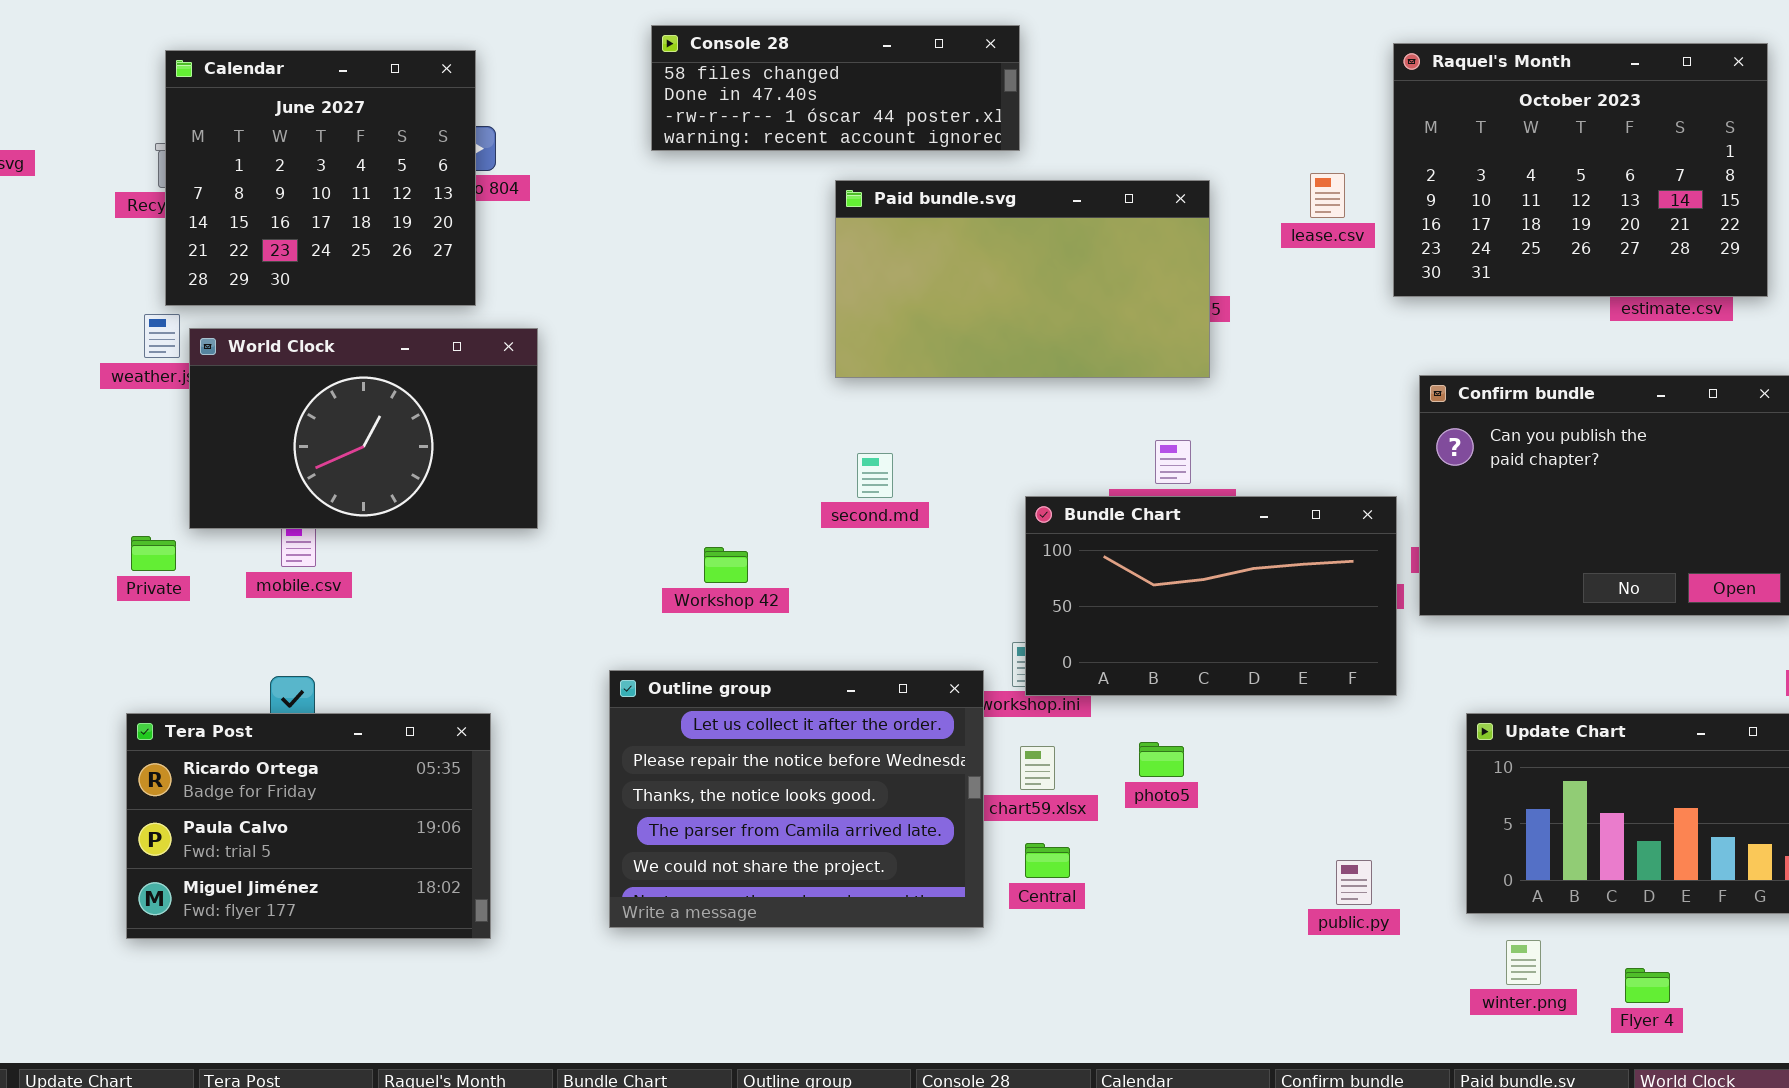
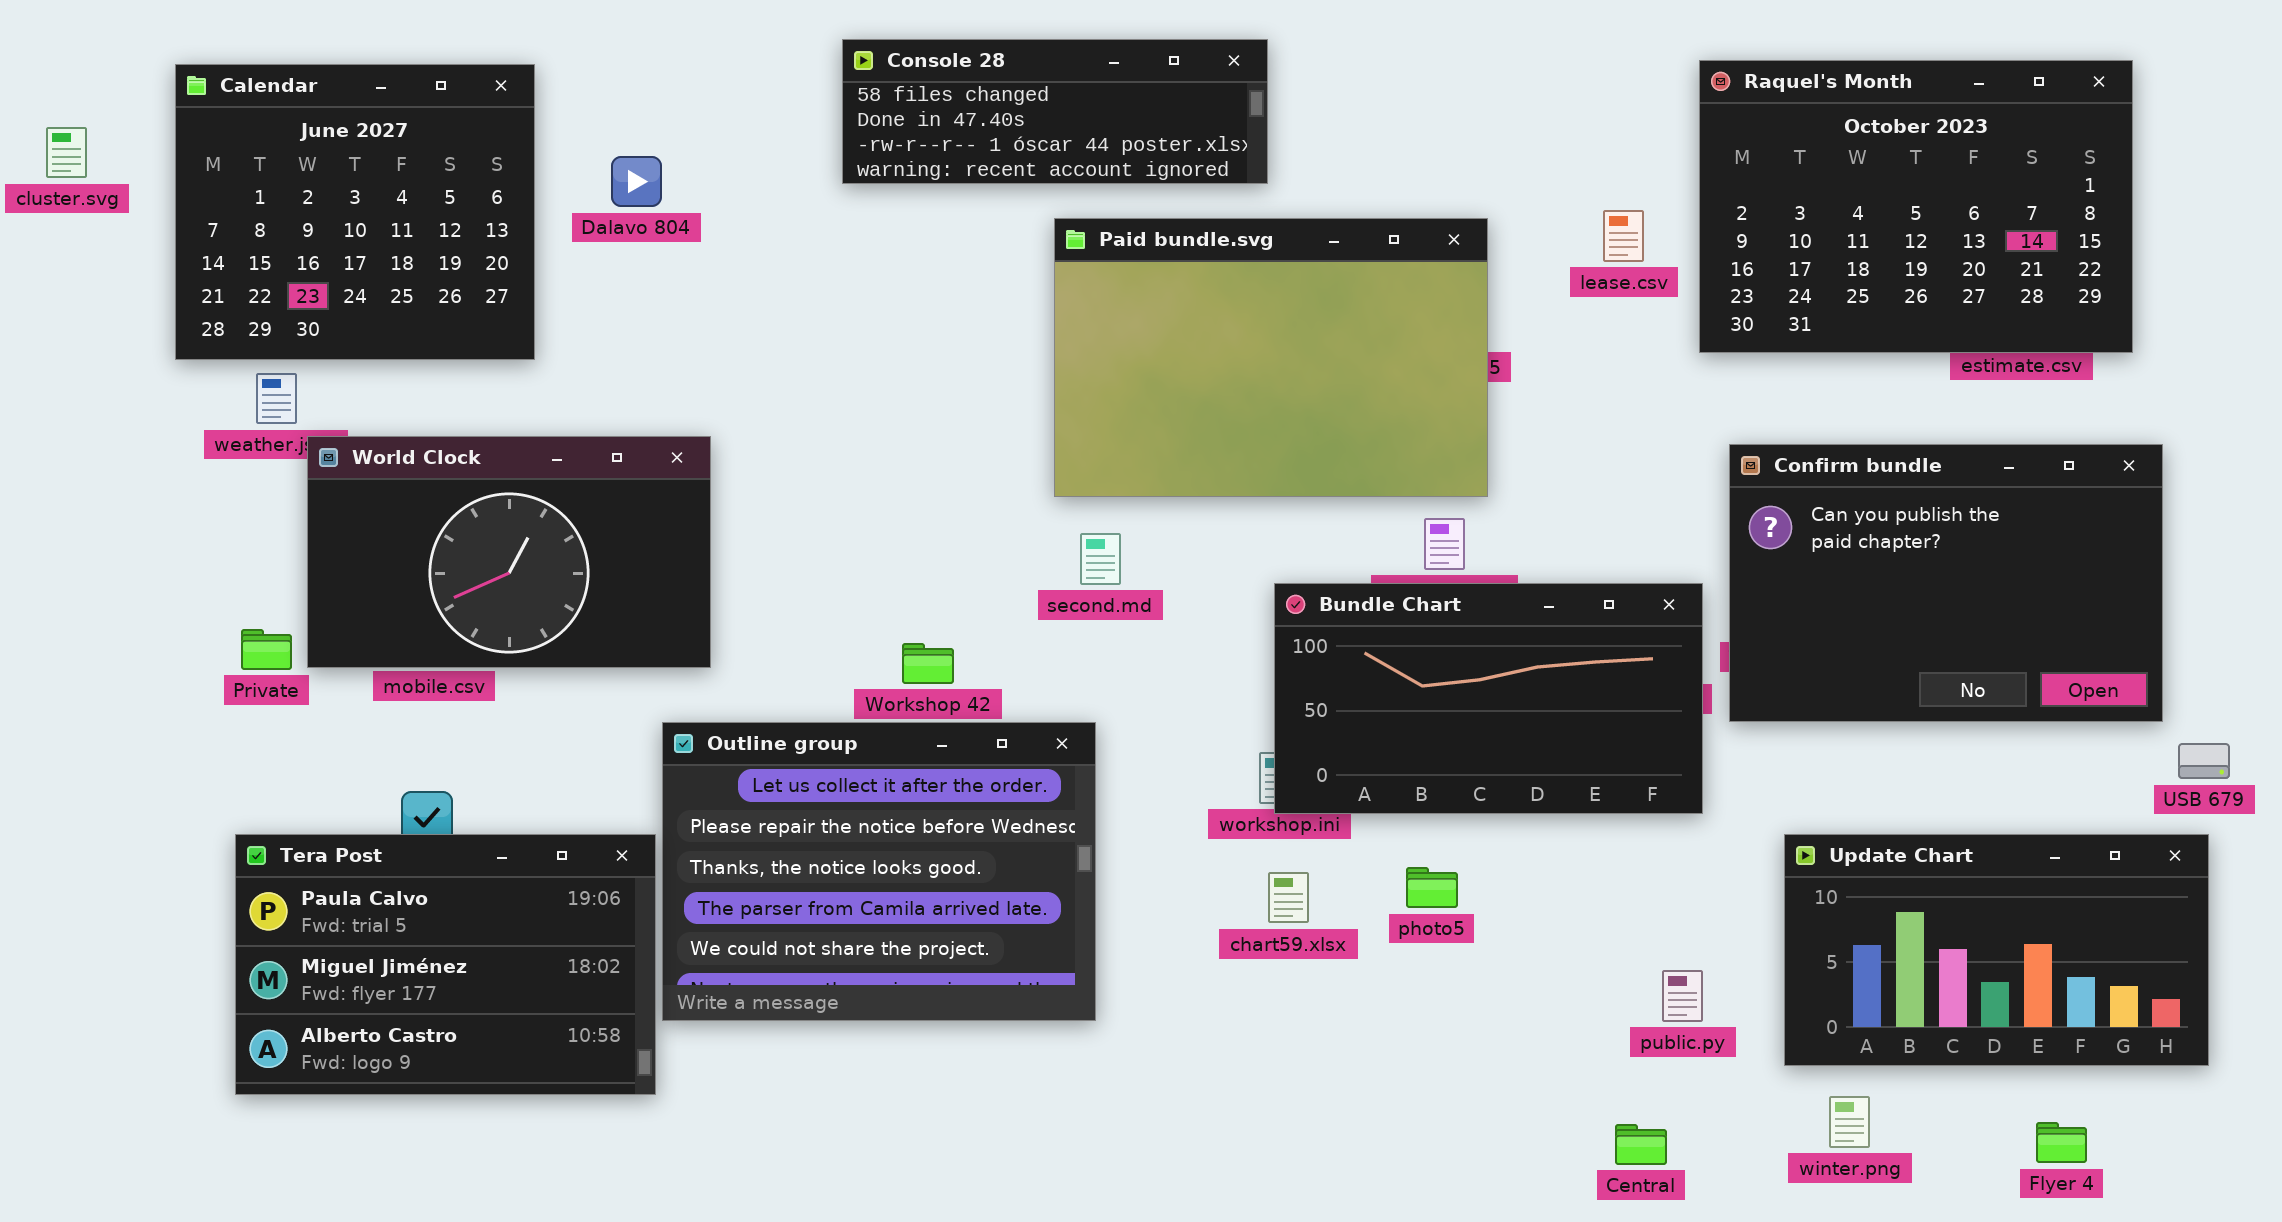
Calendar: [165,50,476,306] -> [175,64,535,360], moved
Paid bundle.svg: [835,180,1210,378] -> [1054,218,1488,497], resized
World Clock: [189,328,538,529] -> [307,436,711,668], moved
Outline group: [609,670,984,928] -> [662,722,1096,1021], moved
Tera Post: [126,713,491,939] -> [235,834,656,1095], scrolled down 1 row
Central: [1025,843,1070,878] -> [1615,1124,1667,1165], moved
public.py: [1336,860,1372,905] -> [1662,970,1703,1022], moved
Flyer 4: [1625,968,1670,1003] -> [2036,1122,2087,1163], moved

